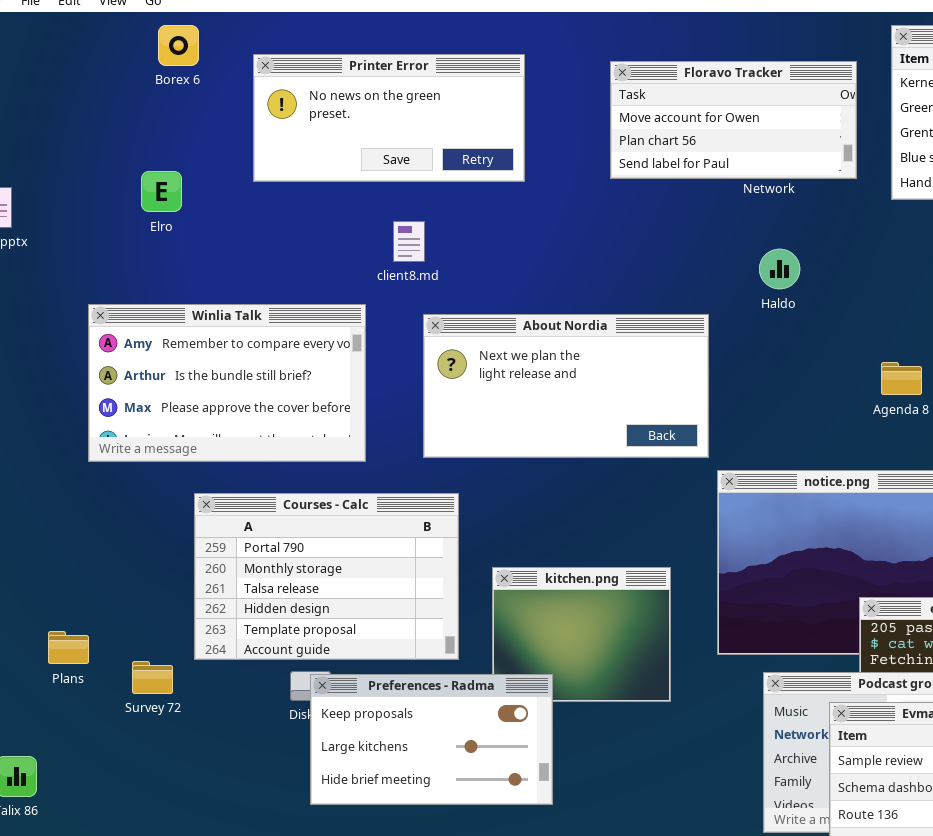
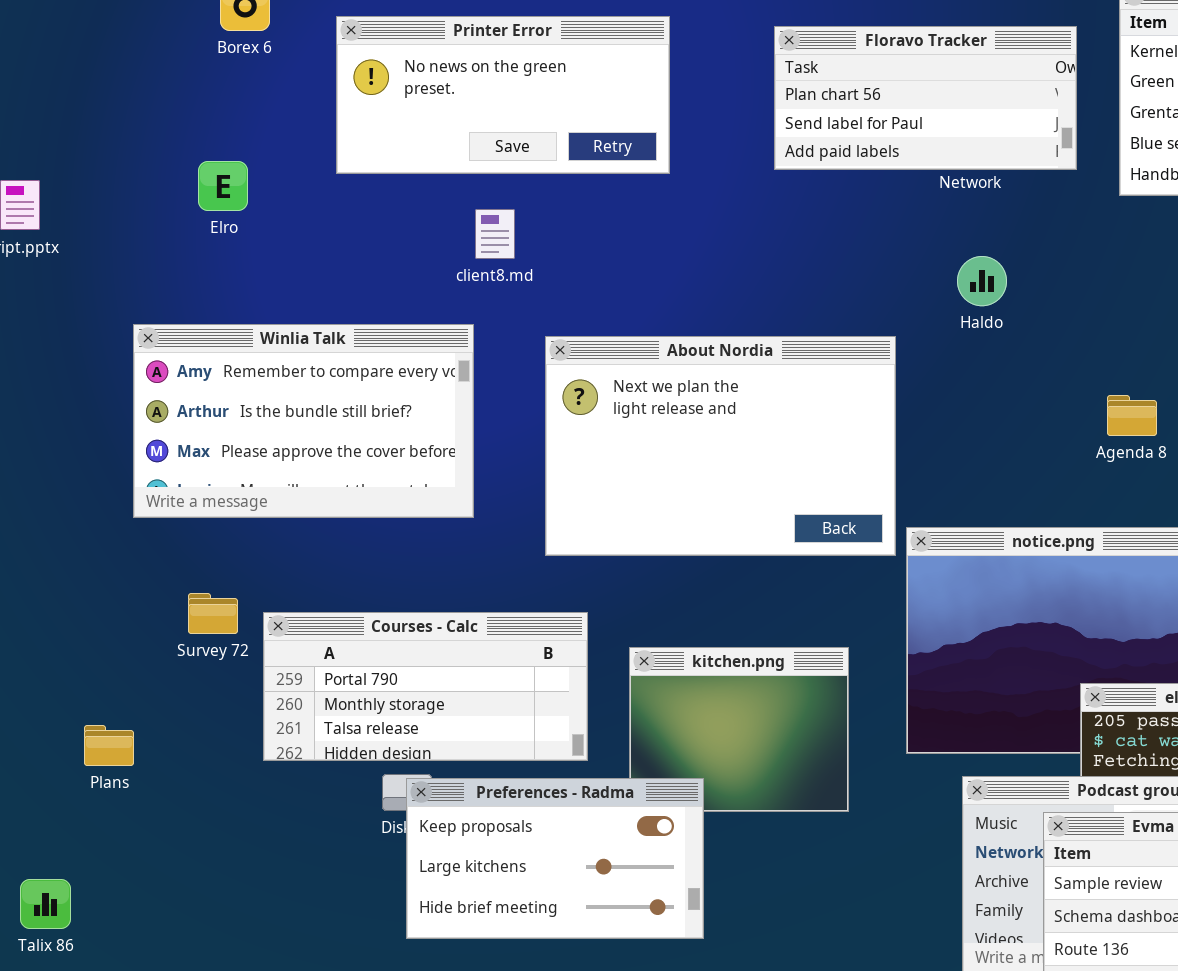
Floravo Tracker: [610,61,857,179] -> [774,26,1077,170], scrolled down 1 row
client8.md: [393,221,425,262] -> [475,209,515,259], moved
About Nordia: [423,314,709,458] -> [545,336,896,556], resized
Courses - Calc: [194,493,459,660] -> [263,612,588,761], resized
Survey 72: [132,661,173,694] -> [188,593,238,634], moved

